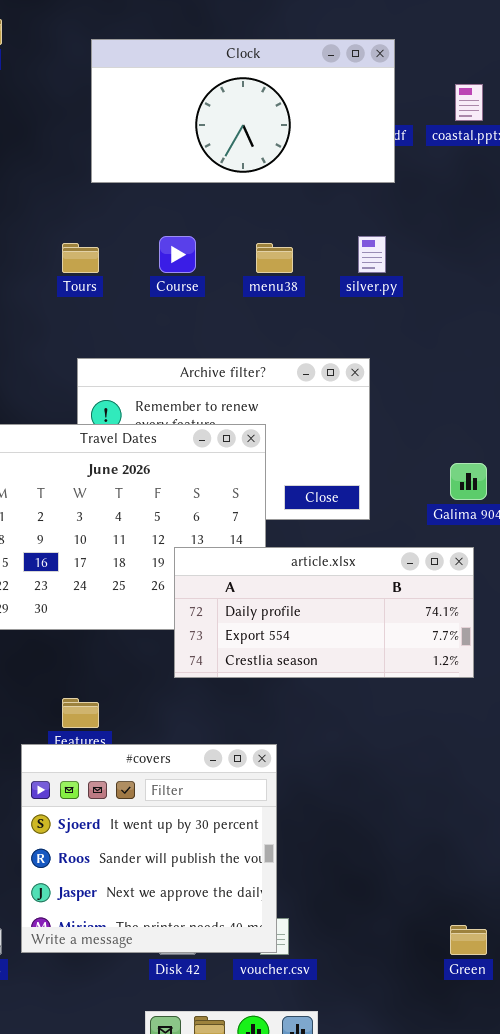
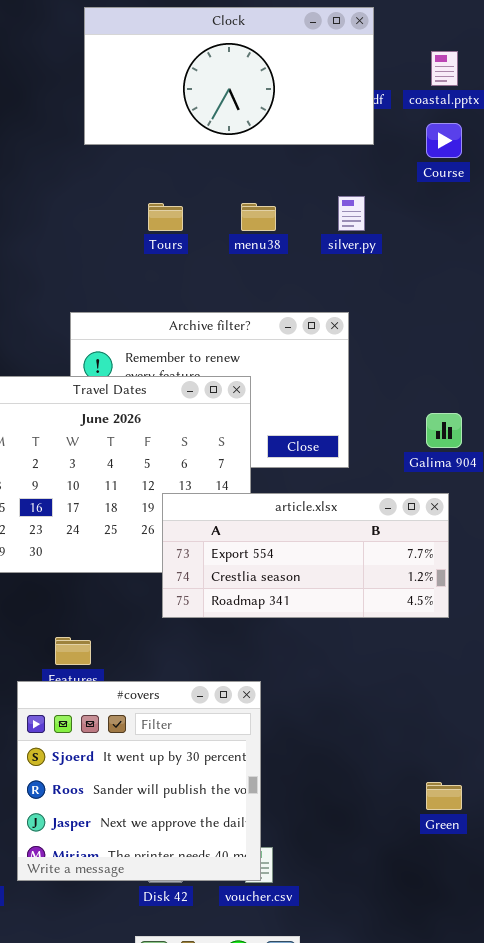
Course: [159,236,196,273] -> [426,123,462,158], moved
Tours: [62,243,99,273] -> [148,203,183,231], moved
article.xlsx: [174,547,474,678] -> [162,493,449,618], scrolled down 1 row
Green: [450,925,487,955] -> [426,782,462,810], moved

